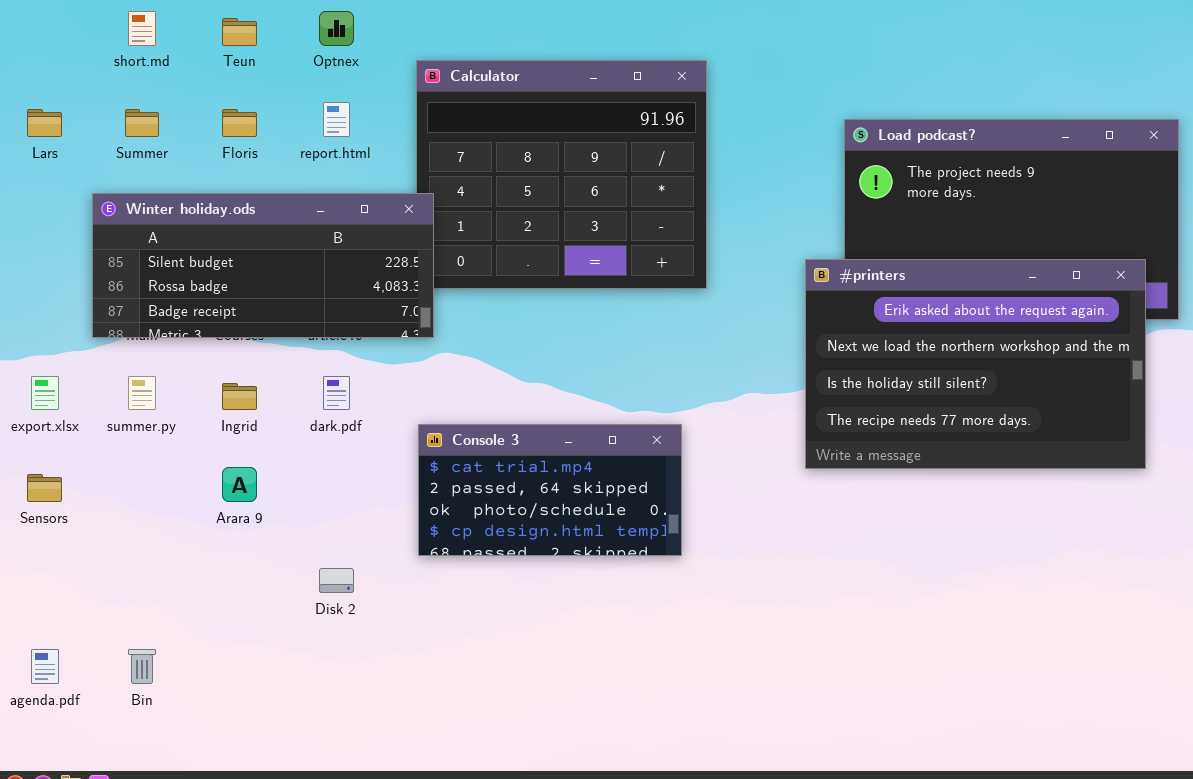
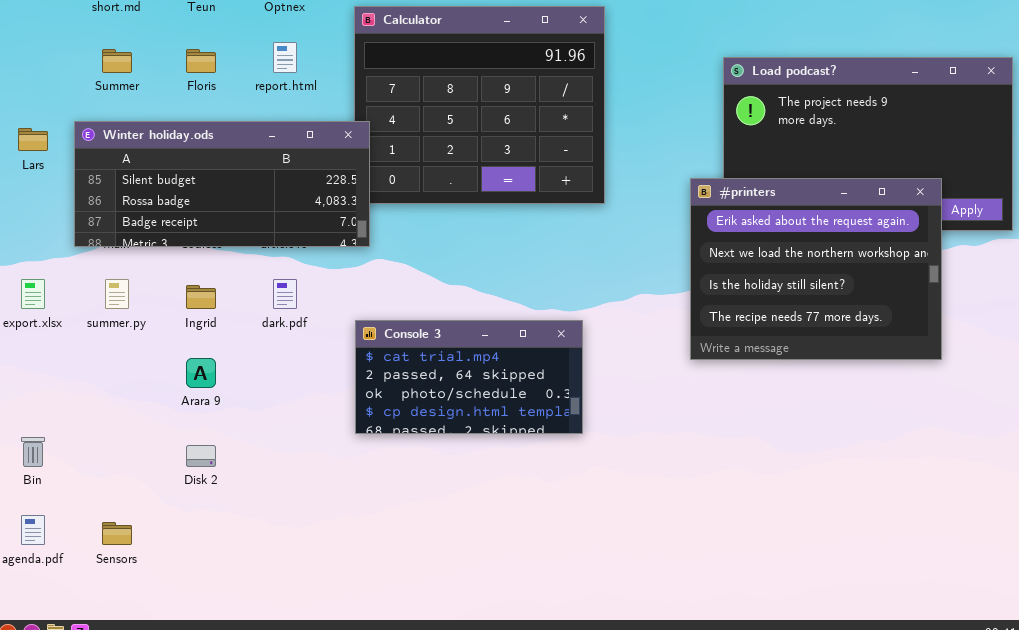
Lars: [27,109,62,137] -> [18,128,48,151], moved
#printers: [805,259,1146,469] -> [690,178,942,360], resized
Sensors: [27,474,62,502] -> [102,522,132,545], moved
Disk 2: [319,568,354,593] -> [186,445,216,467], moved
Bin: [128,649,156,684] -> [21,437,45,467], moved

